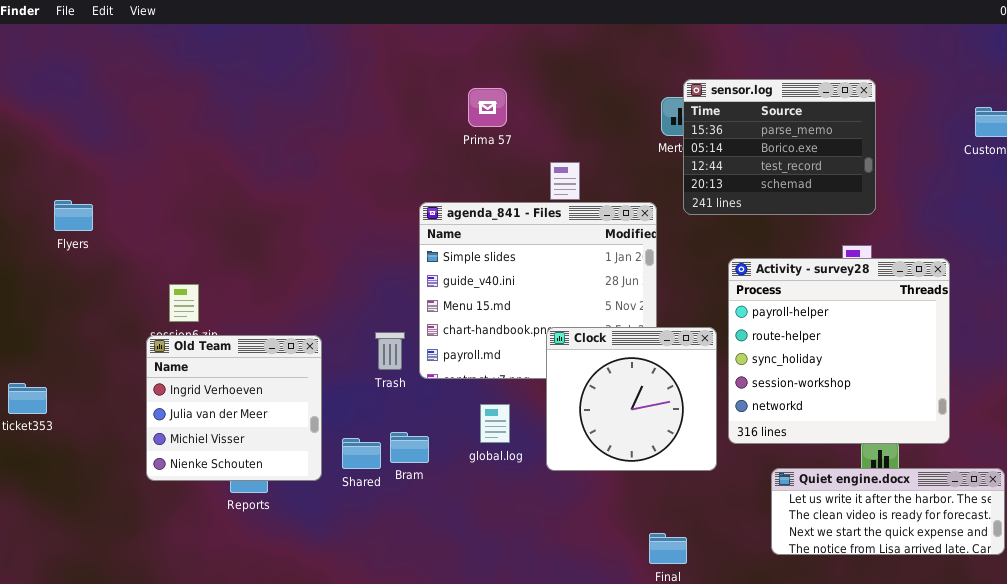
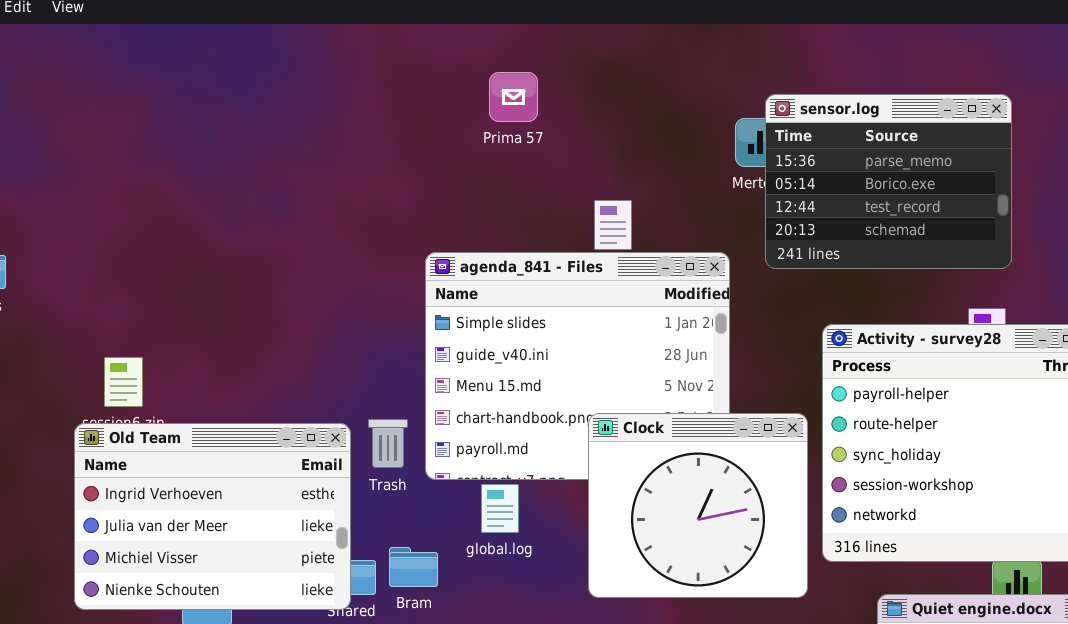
Prima 57: [468,88,507,127] -> [489,72,538,122], moved
Old Team: [146,335,322,481] -> [74,423,351,610], resized
global.log: [480,404,510,443] -> [481,484,519,533], moved

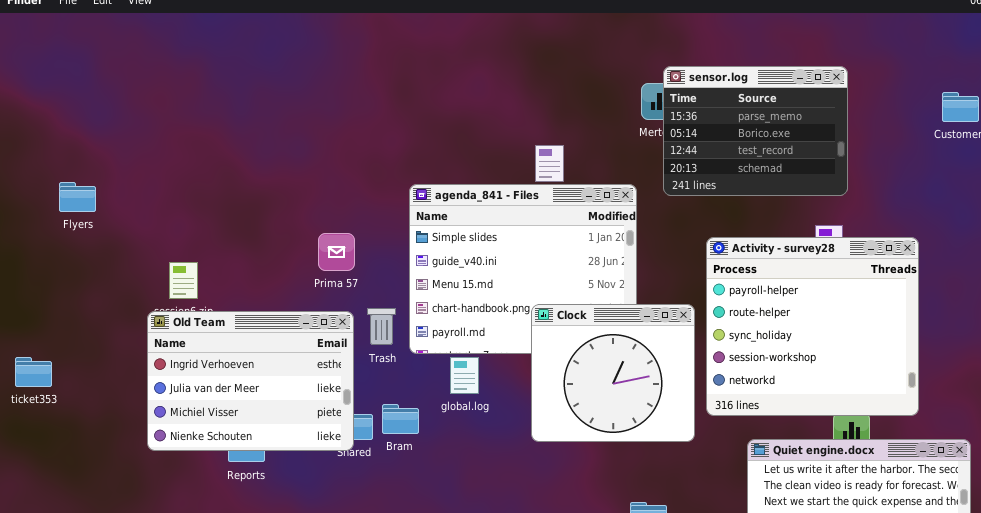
Prima 57: [489,72,538,122] -> [318,233,355,271], moved

